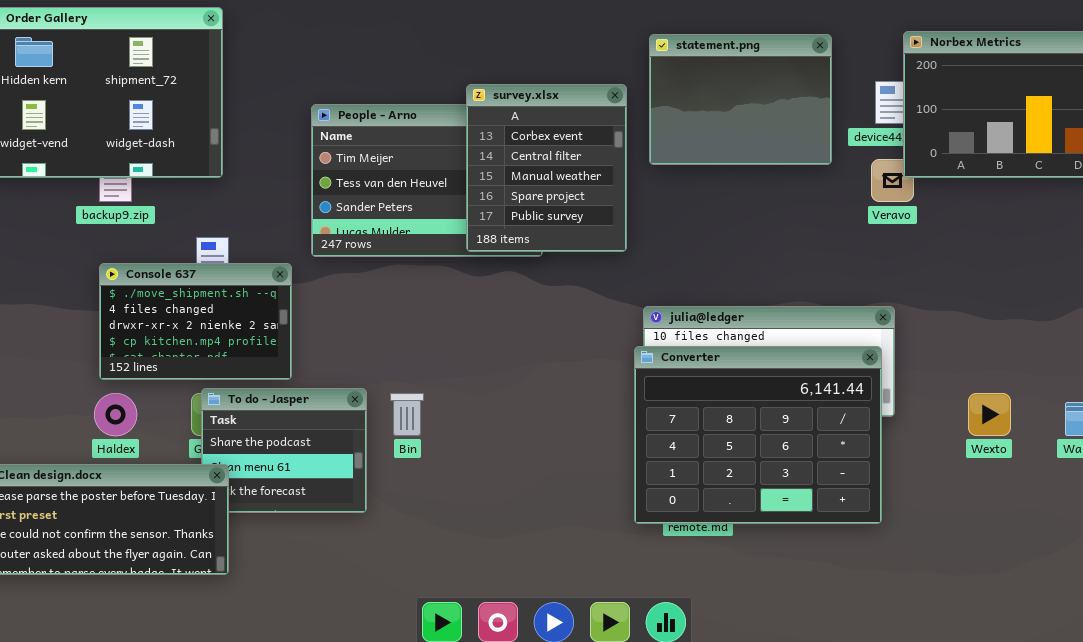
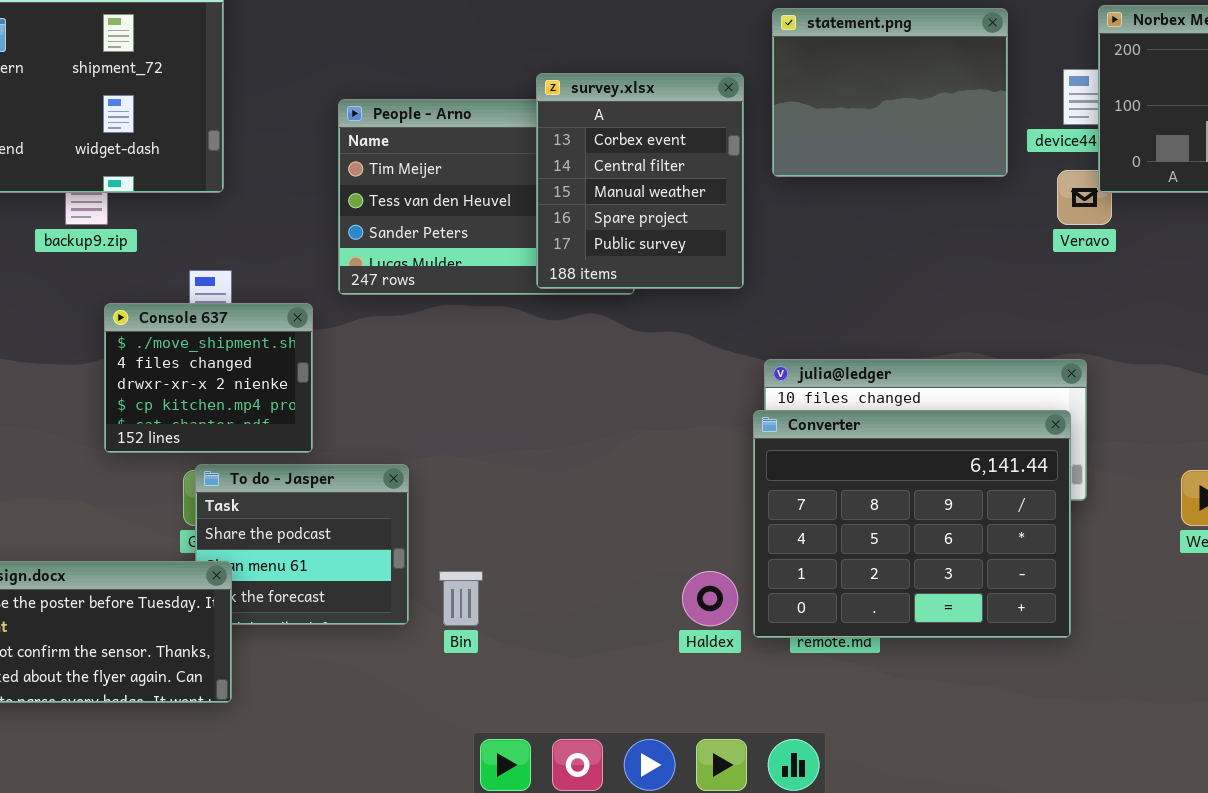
Console 637: [99,263,292,380] -> [104,303,313,453], resized
Haldex: [94,393,137,436] -> [682,571,738,626], moved
Bin: [390,393,424,436] -> [439,571,483,626], moved

